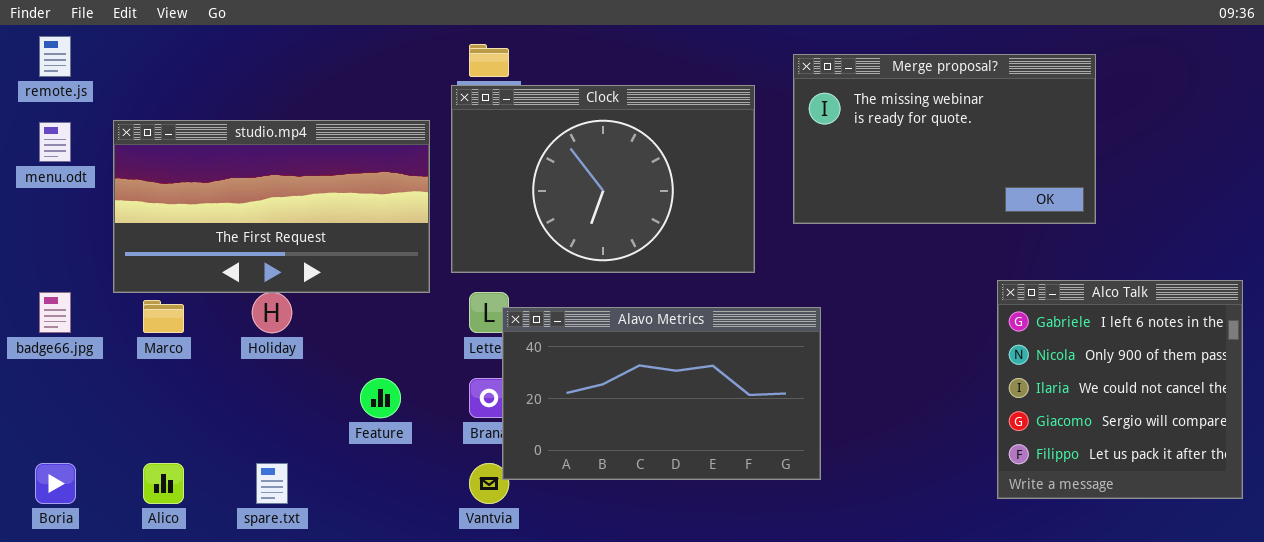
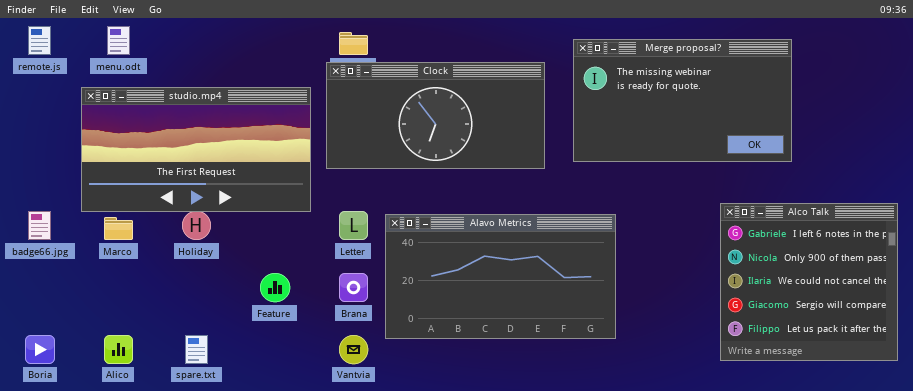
Clock: [451,85,755,273] -> [326,62,545,169], resized
menu.odt: [39,122,71,162] -> [107,26,130,55], moved
Alavo Metrics: [502,307,821,480] -> [385,214,616,339], moved

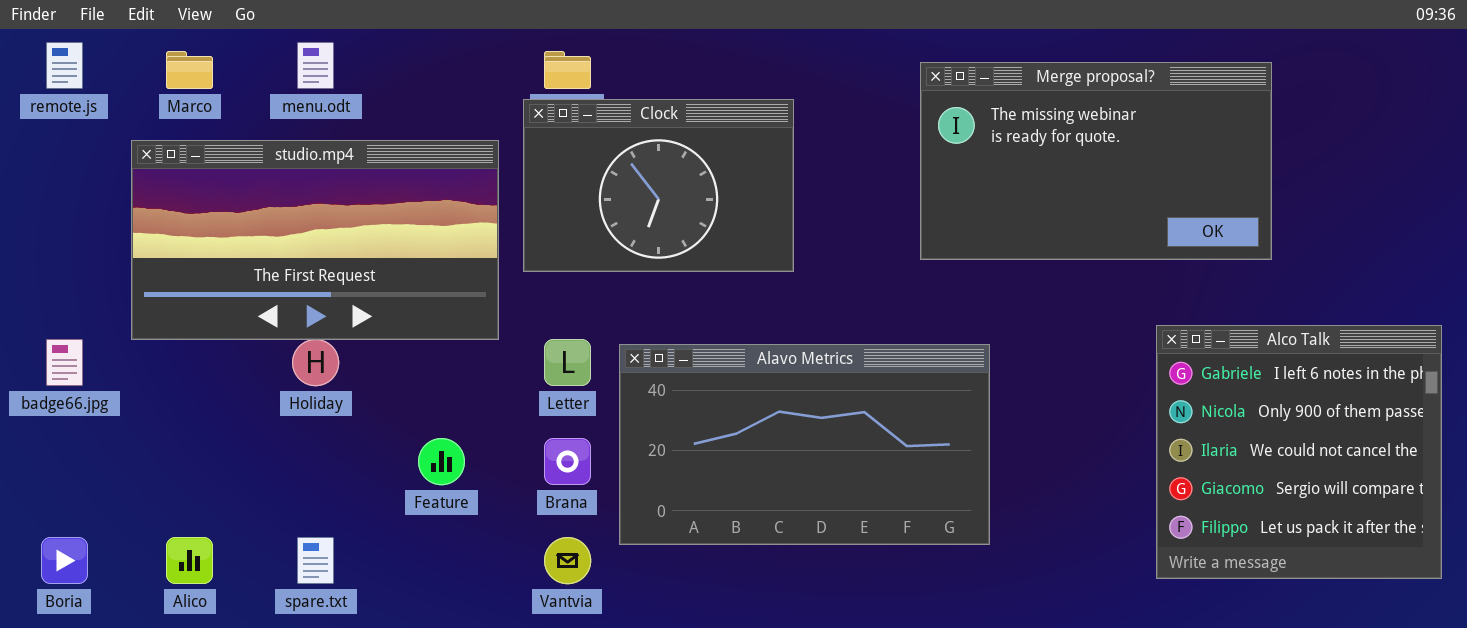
menu.odt: [107,26,130,55] -> [297,42,334,89], moved
Clock: [326,62,545,169] -> [523,99,794,272], resized
Marco: [104,217,133,240] -> [166,51,213,89], moved

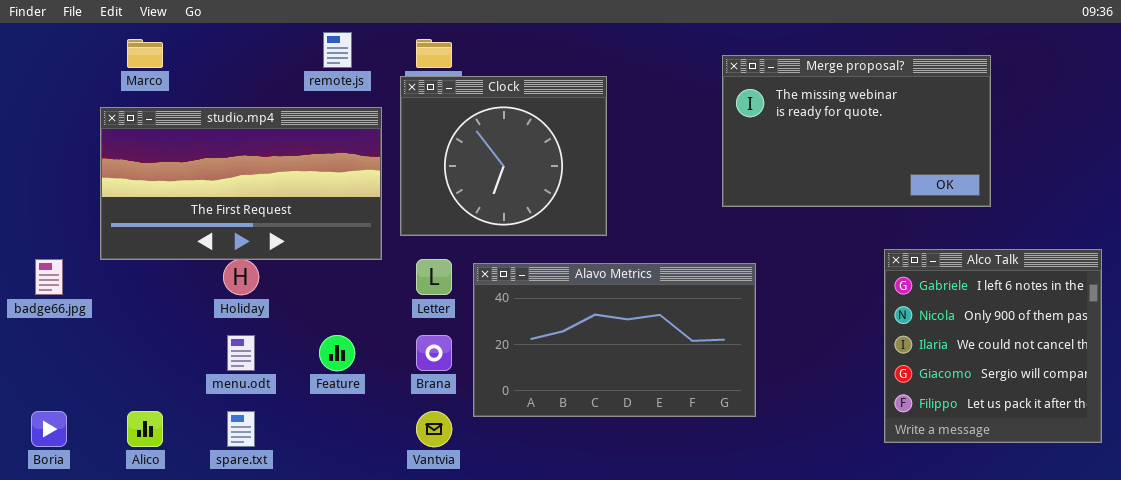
remote.js: [46,42,83,89] -> [323,32,352,68], moved
menu.odt: [297,42,334,89] -> [227,335,255,371], moved
Merge proposal?: [920,62,1272,260] -> [722,55,991,207], moved
Clock: [523,99,794,272] -> [400,76,607,236], resized

